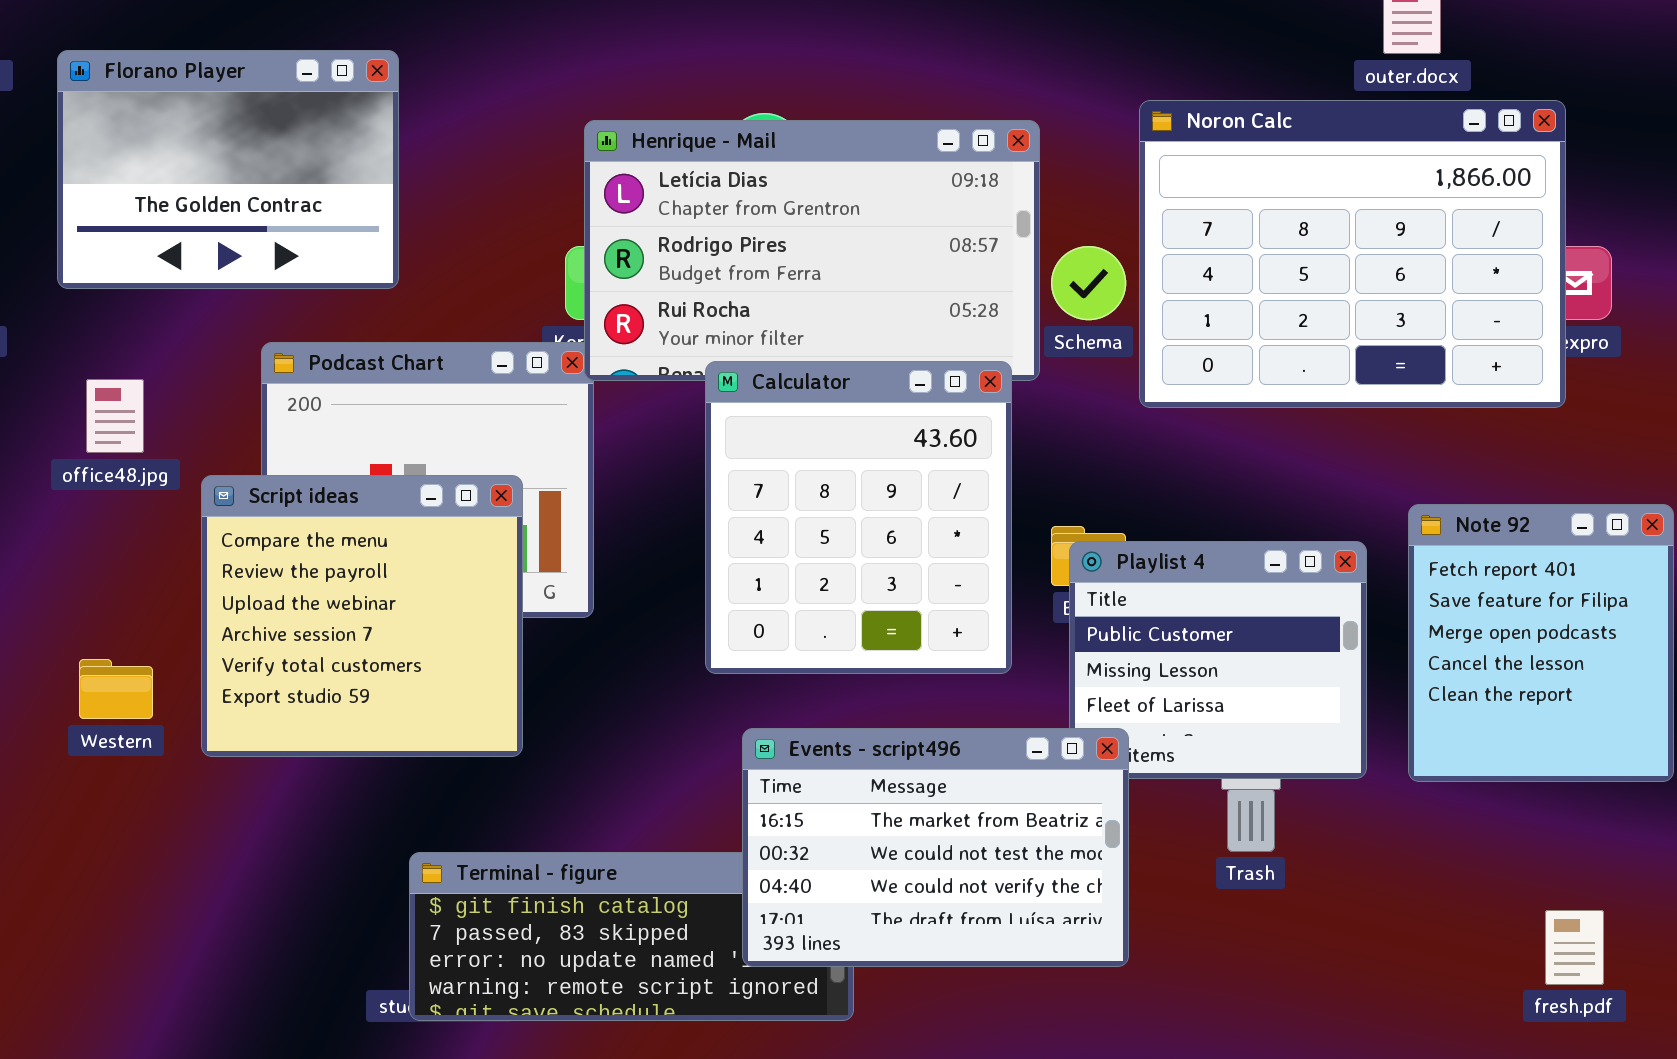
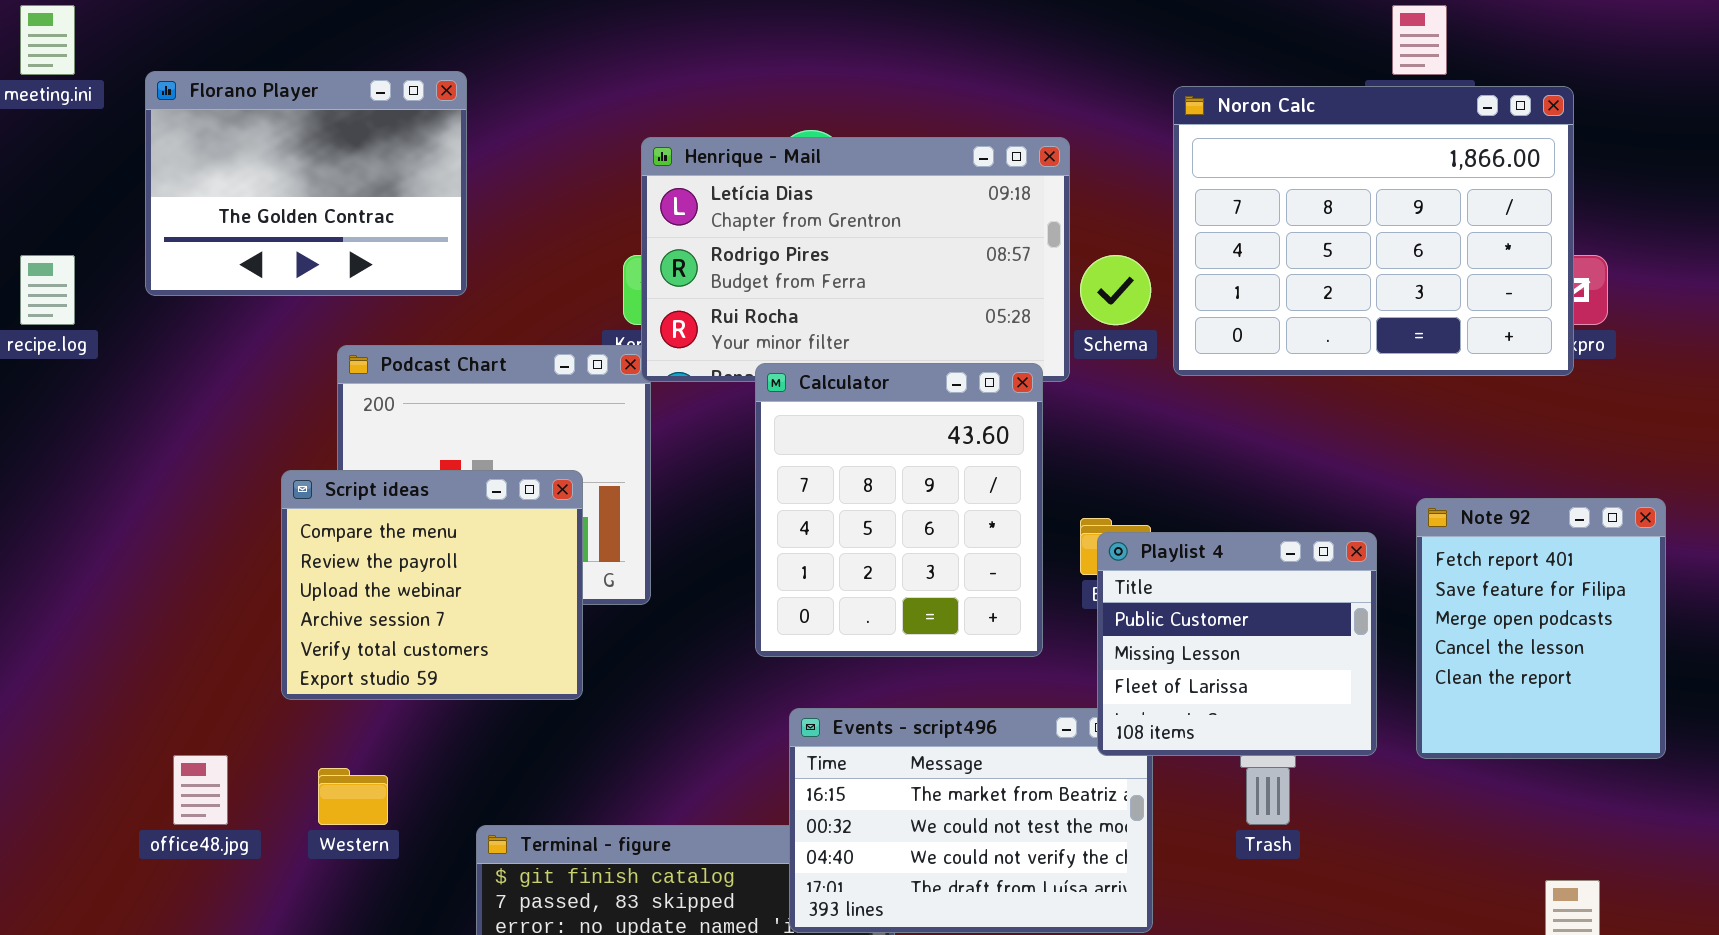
Noron Calc: [1139,100,1566,408] -> [1173,86,1574,376], moved
office48.jpg: [86,379,144,453] -> [173,755,228,825], moved
Script ideas: [201,475,523,757] -> [281,470,583,700], resized
Playlist 4: [1069,541,1367,779] -> [1097,532,1377,756], raised
Western: [79,659,153,719] -> [318,768,388,825], moved

